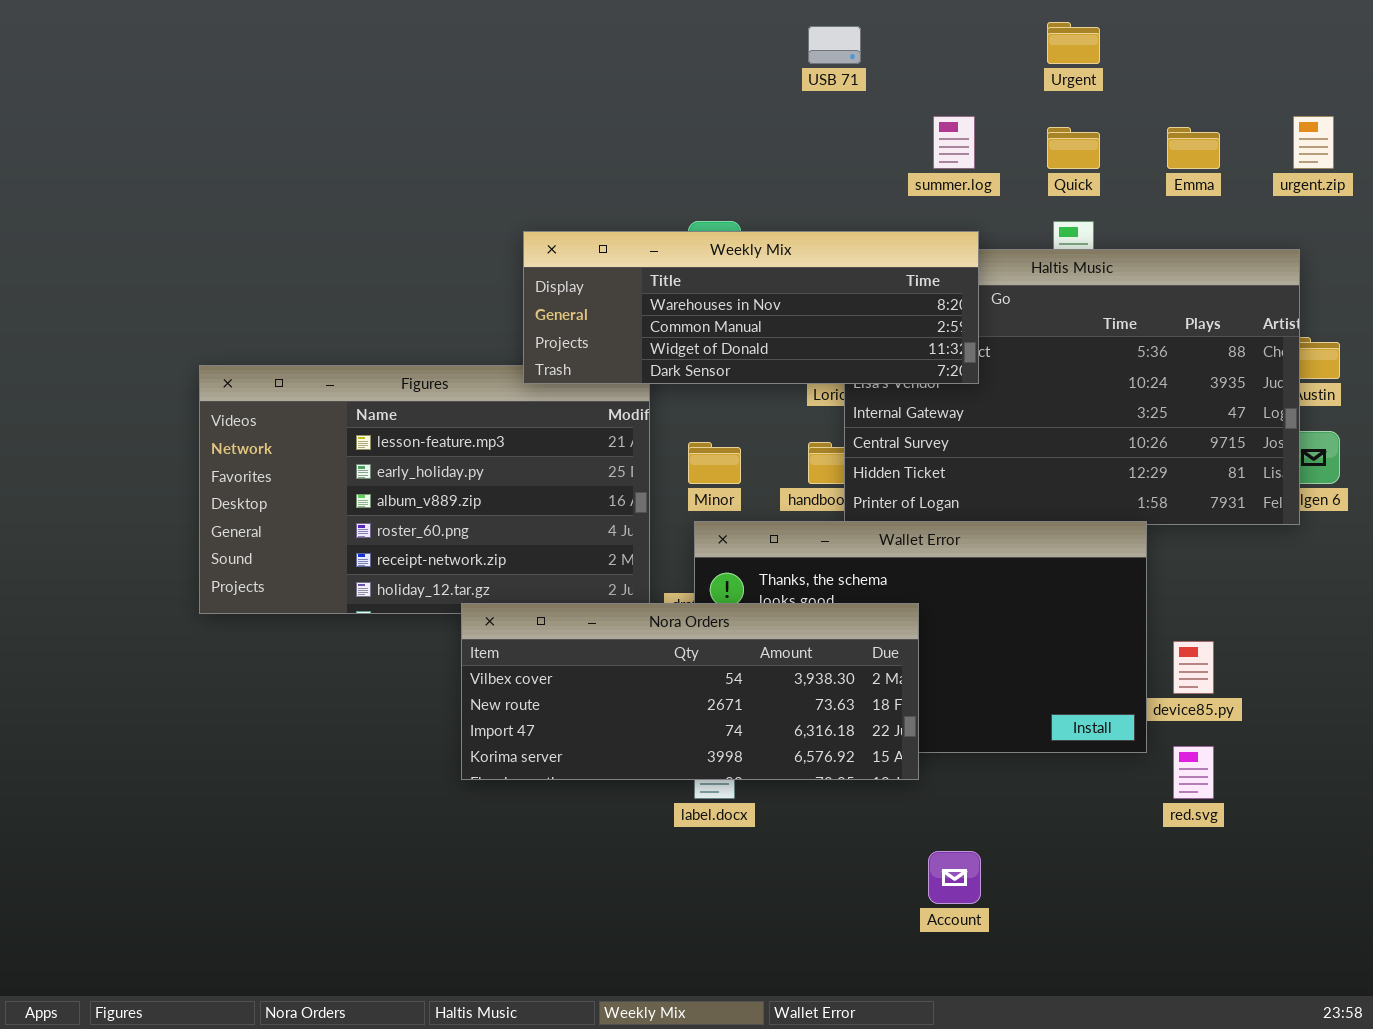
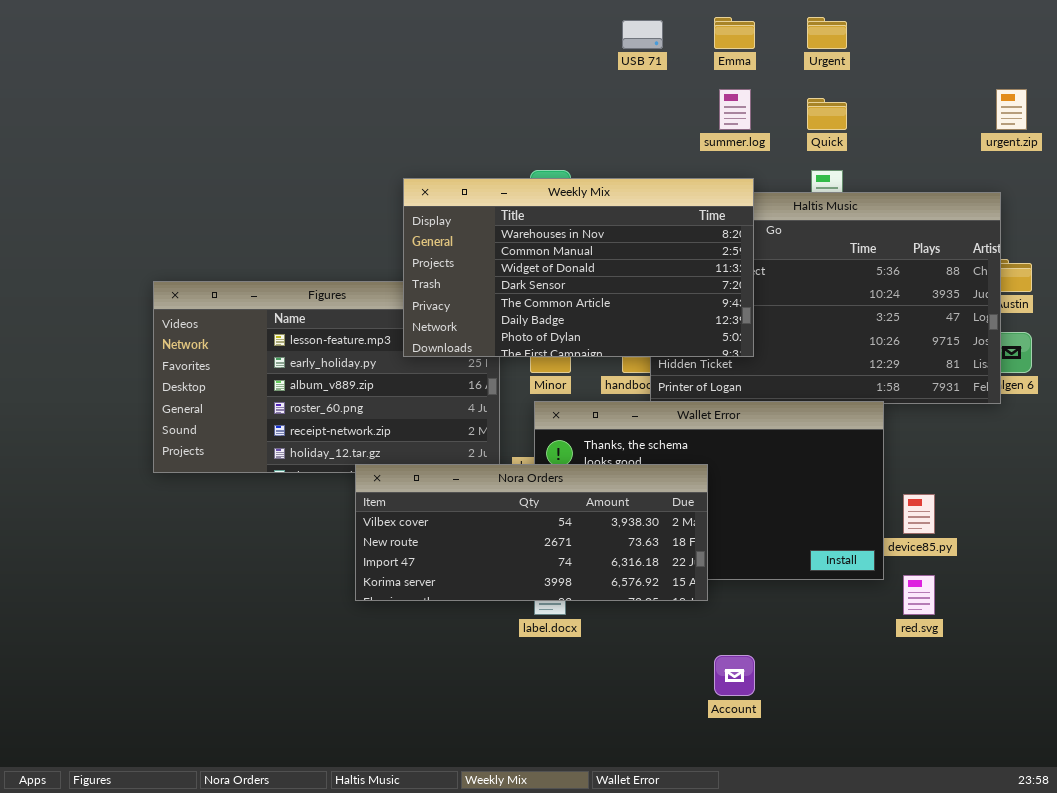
Emma: [1167,127,1220,169] -> [714,17,755,49], moved
Weekly Mix: [523,231,979,384] -> [403,178,754,357], resized

